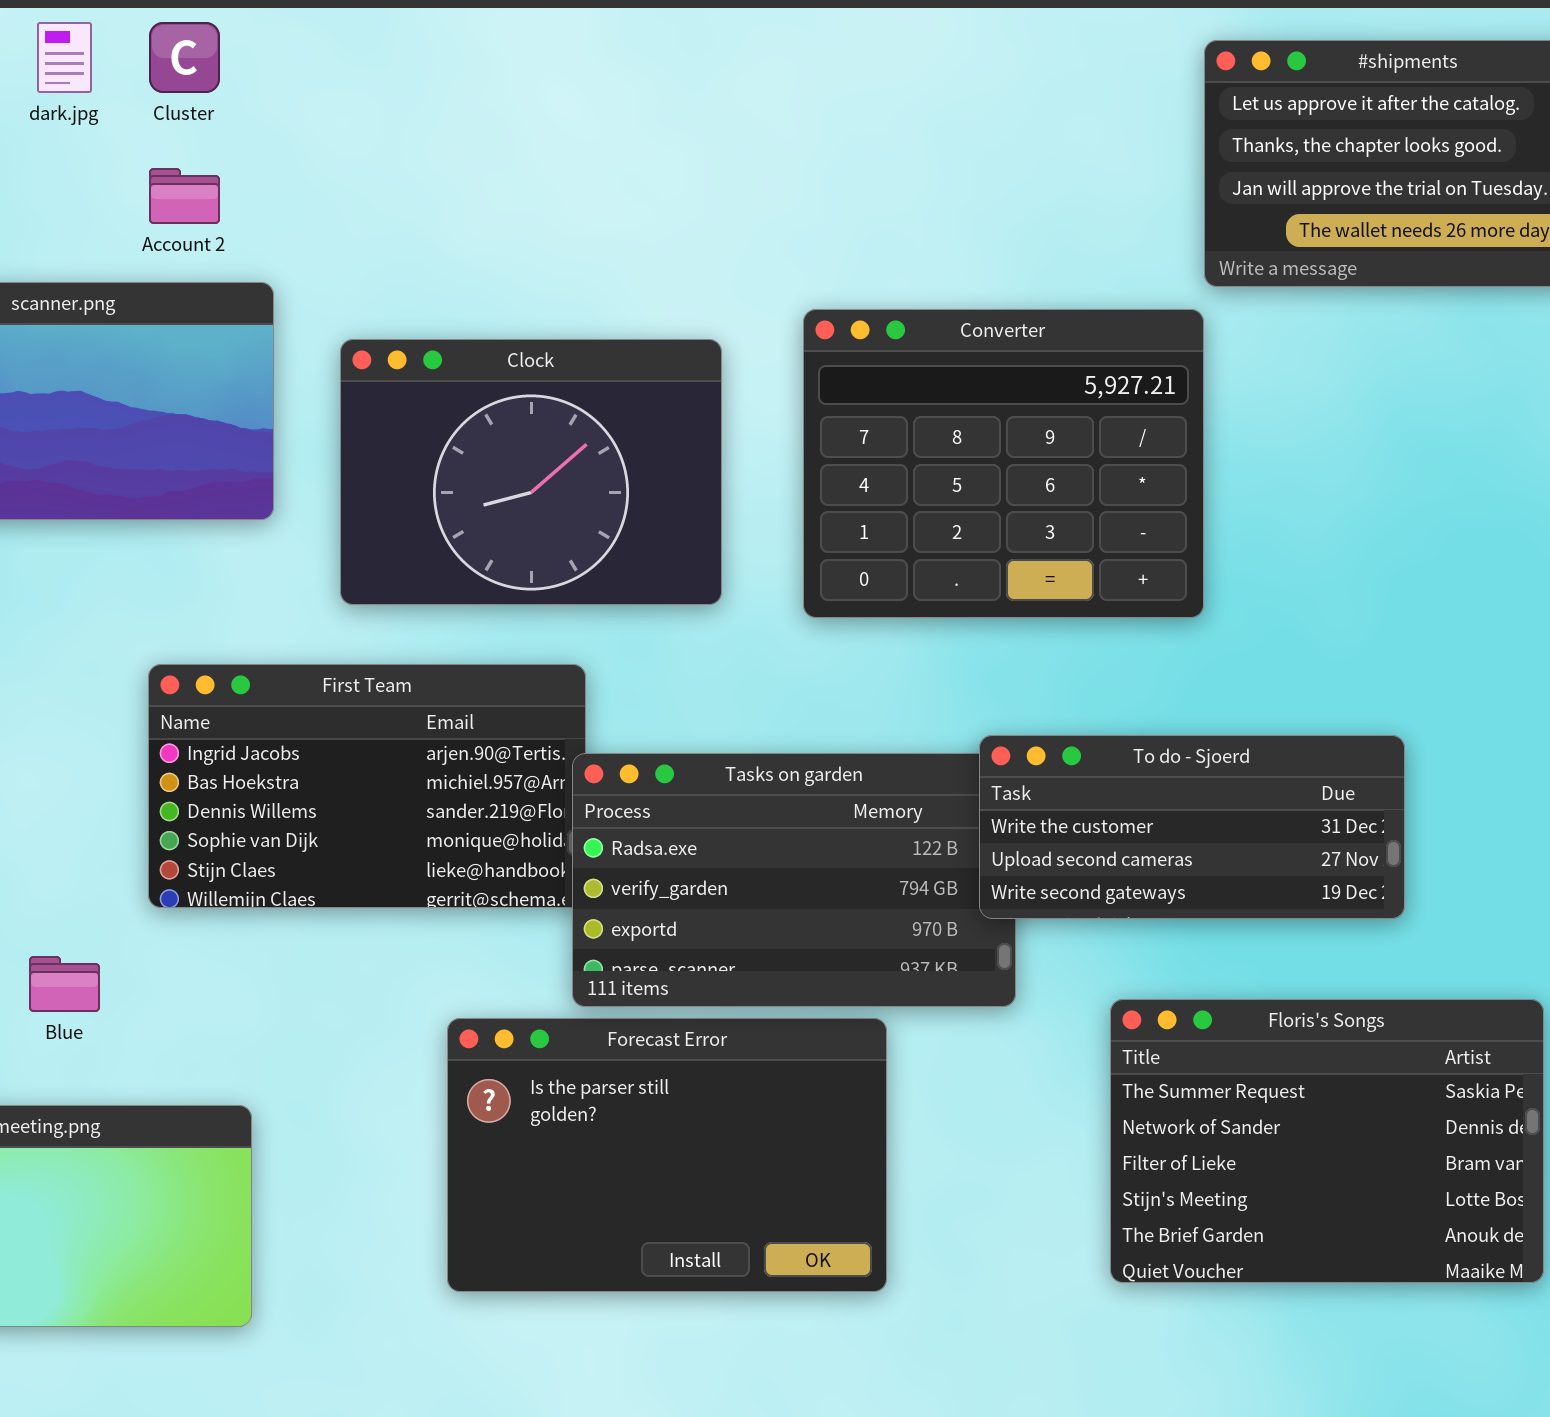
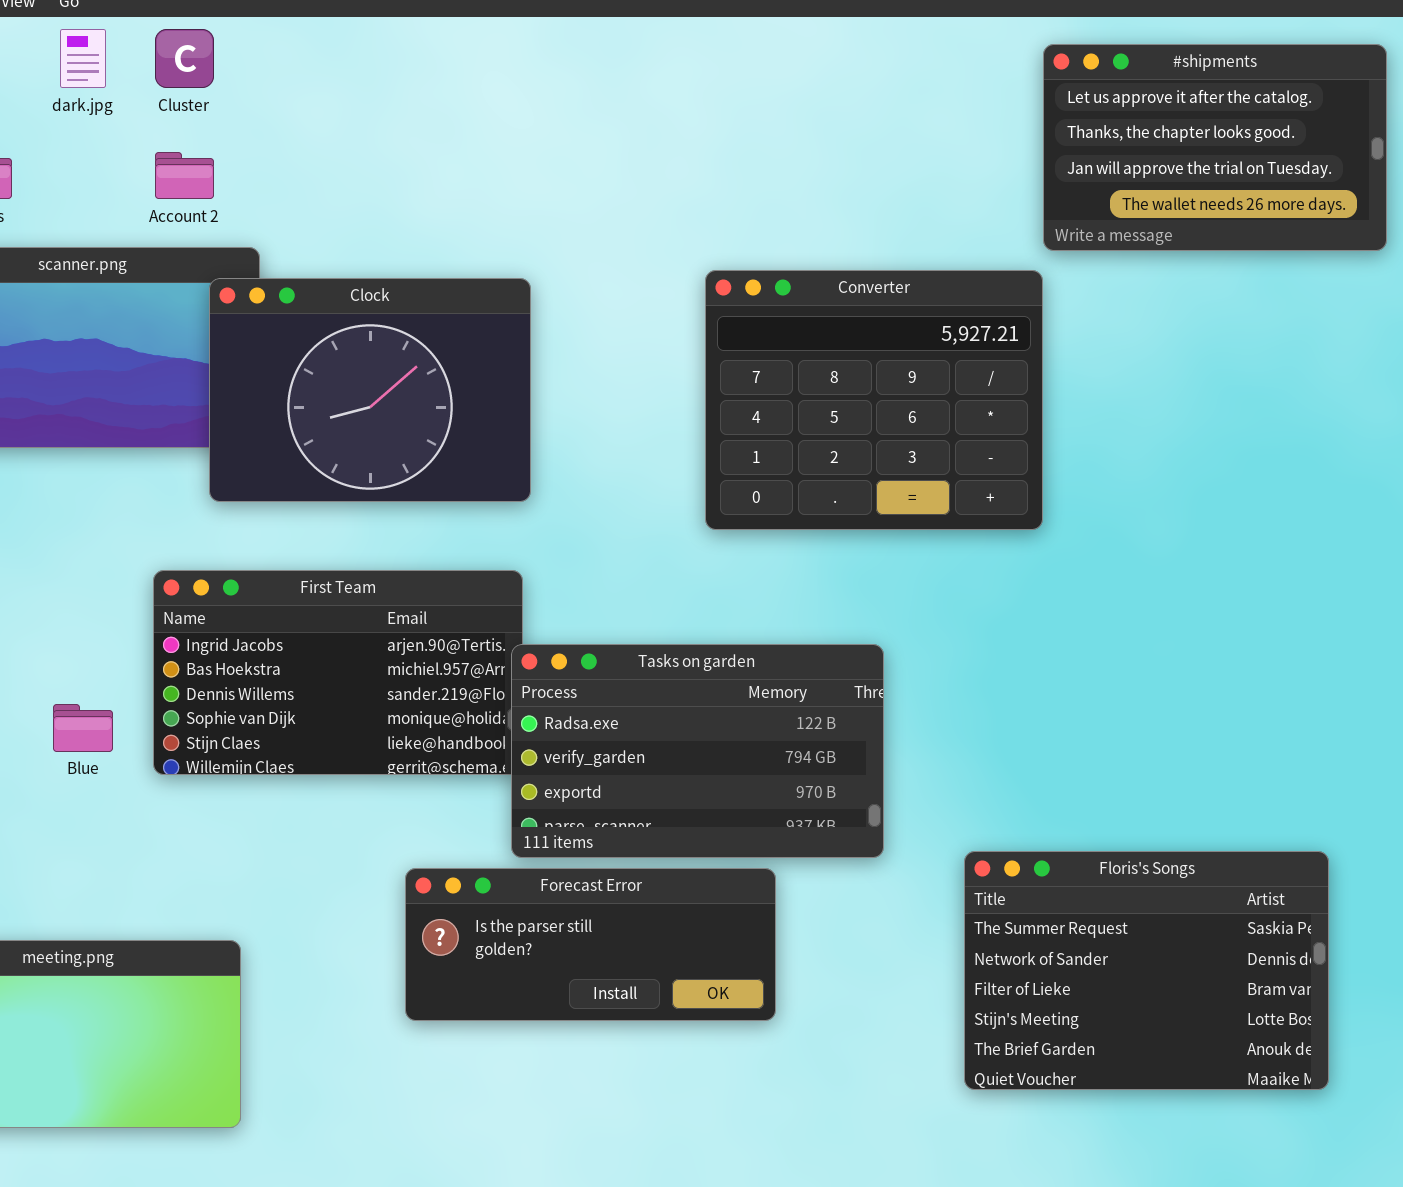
Clock: [340,339,722,605] -> [209,278,531,502], moved
To do - Sjoerd: [979,735,1405,919] -> none, closed
Blue: [29,956,100,1012] -> [53,704,113,752], moved
Forecast Error: [447,1018,887,1292] -> [405,868,776,1021], resized

